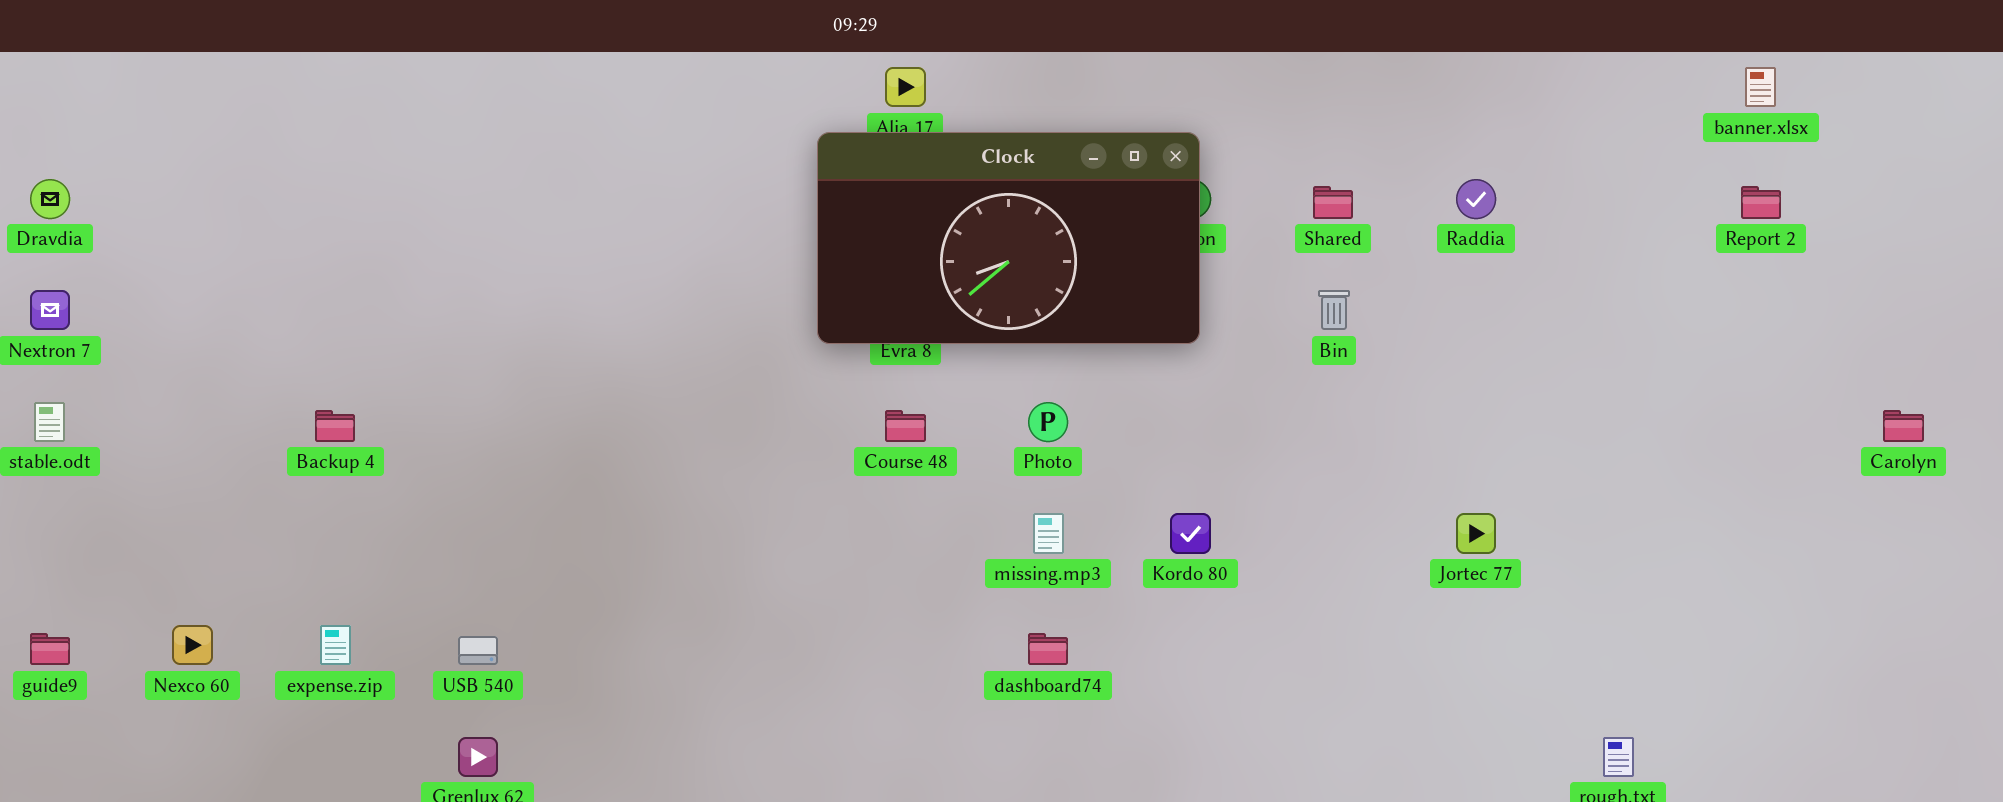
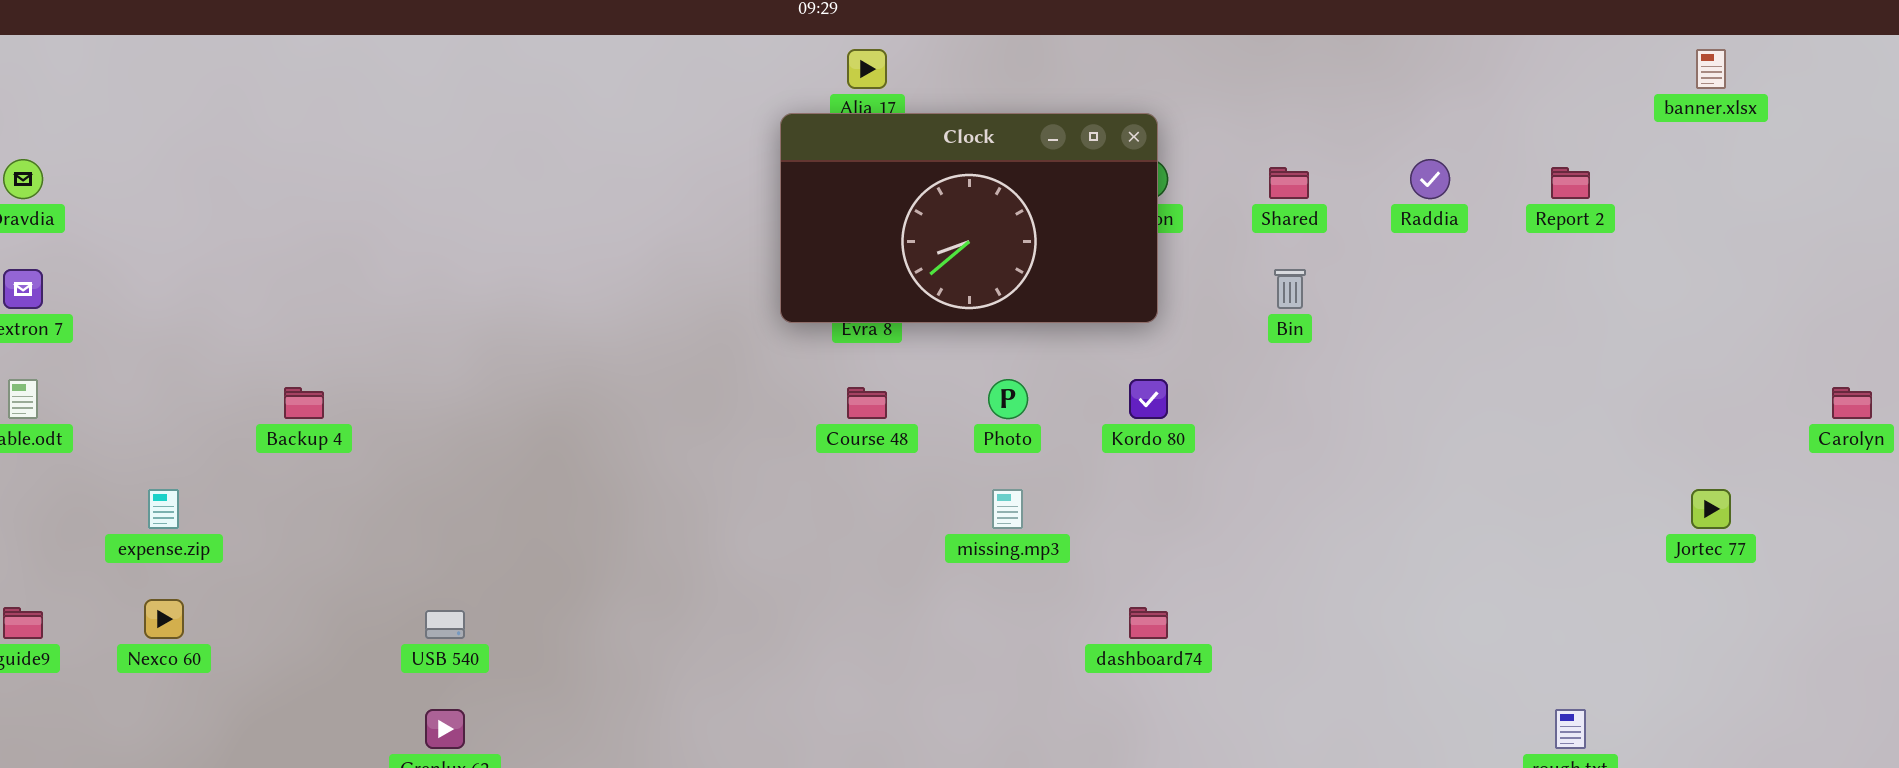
Report 2: [1741,186,1781,219] -> [1551,167,1590,199], moved
Kordo 80: [1170,513,1211,554] -> [1129,379,1168,419], moved
Jortec 77: [1456,513,1496,554] -> [1691,489,1731,529], moved
expense.zip: [320,625,351,665] -> [148,489,179,529], moved
dashboard74: [1028,633,1068,665] -> [1129,607,1168,639], moved

